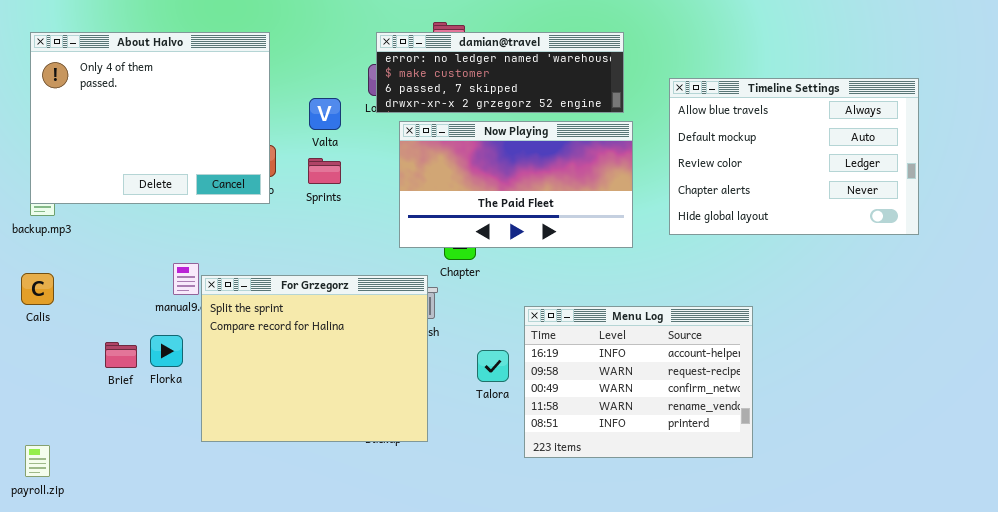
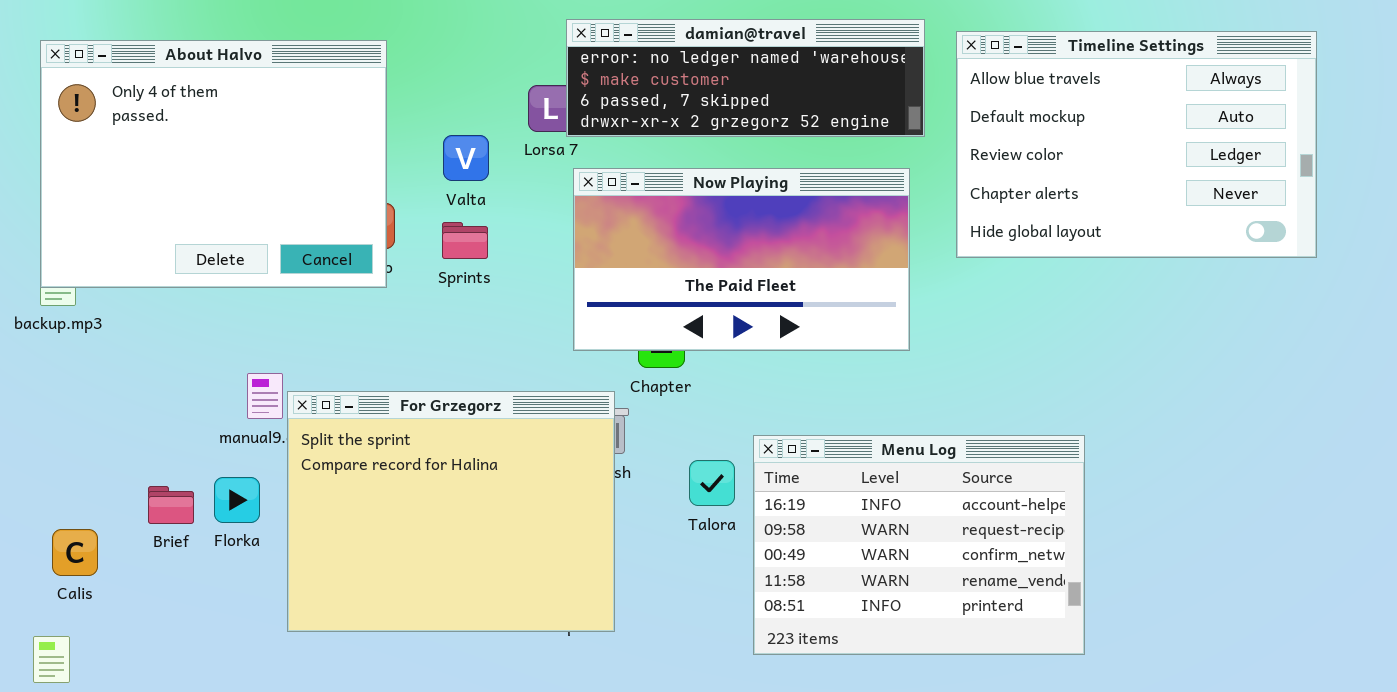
damian@travel: [376,32,624,113] -> [566,19,925,137], moved
Timeline Settings: [669,78,919,235] -> [956,31,1317,258], moved
Calis: [21,273,54,305] -> [52,529,98,576], moved
Talora: [477,350,509,382] -> [689,460,735,506], moved

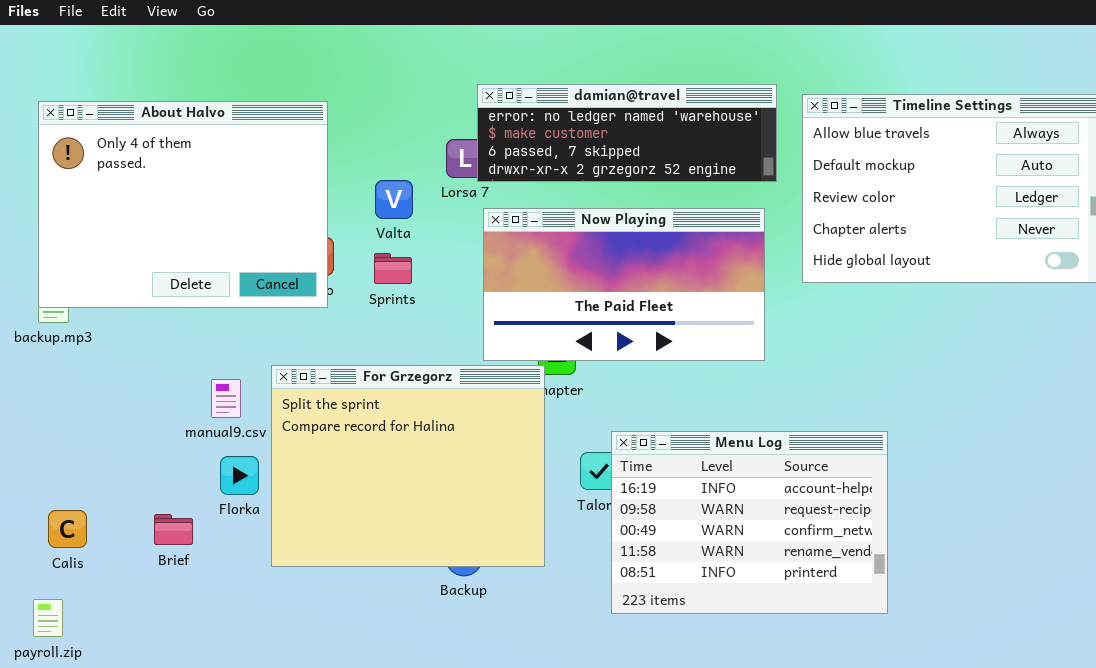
For Grzegorz: [287,391,615,632] -> [271,365,545,567], moved
Menu Log: [753,435,1085,655] -> [611,431,888,614], moved
Florka: [214,477,260,523] -> [220,456,259,495], moved
Brief: [148,486,194,524] -> [154,514,193,545], moved

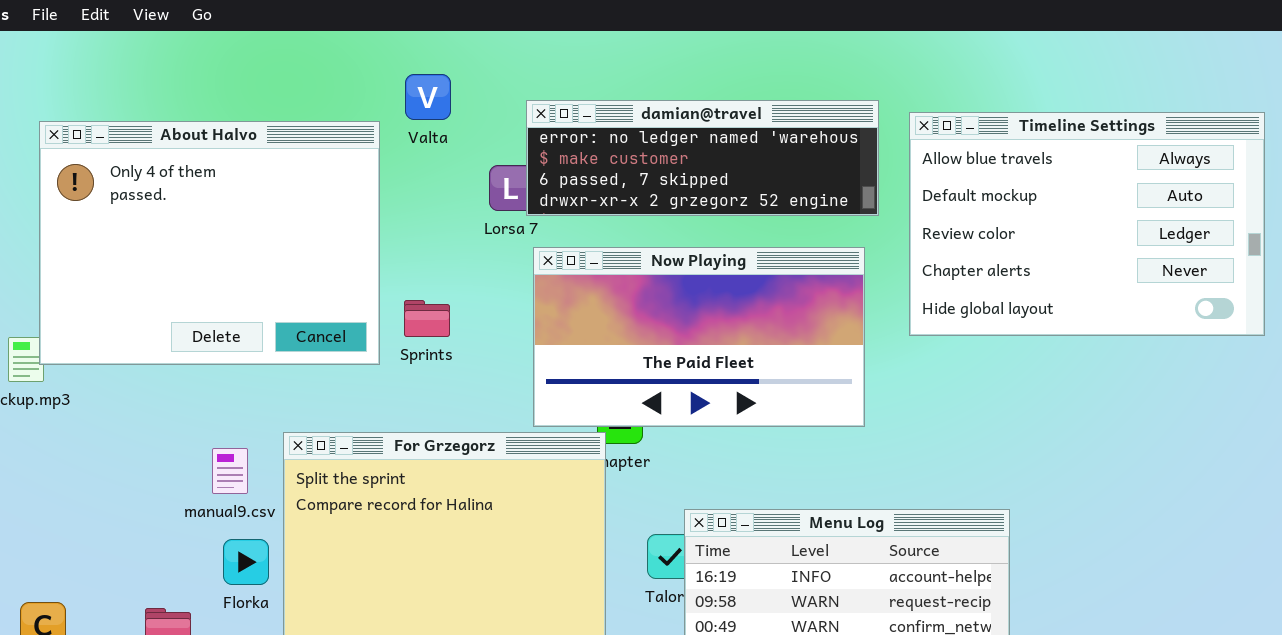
About Halvo: [38,101,328,308] -> [39,121,380,365], moved
Valta: [375,180,413,219] -> [405,74,451,120], moved

